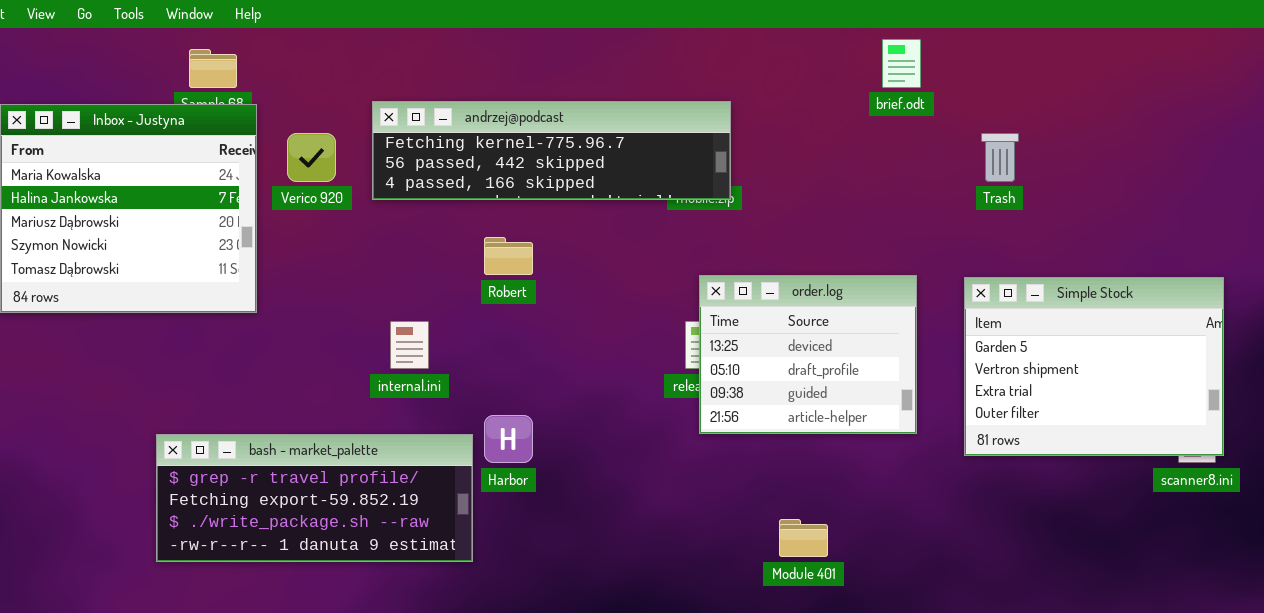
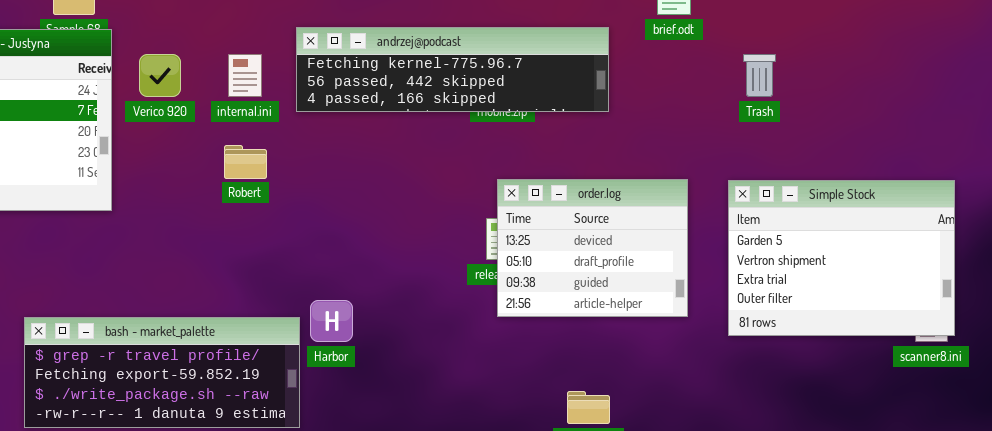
andrzej@podcast: [372,101,731,200] -> [296,27,609,112], moved
Robert: [484,237,533,275] -> [224,145,267,179], moved
internal.ini: [390,321,429,369] -> [228,54,262,97], moved

